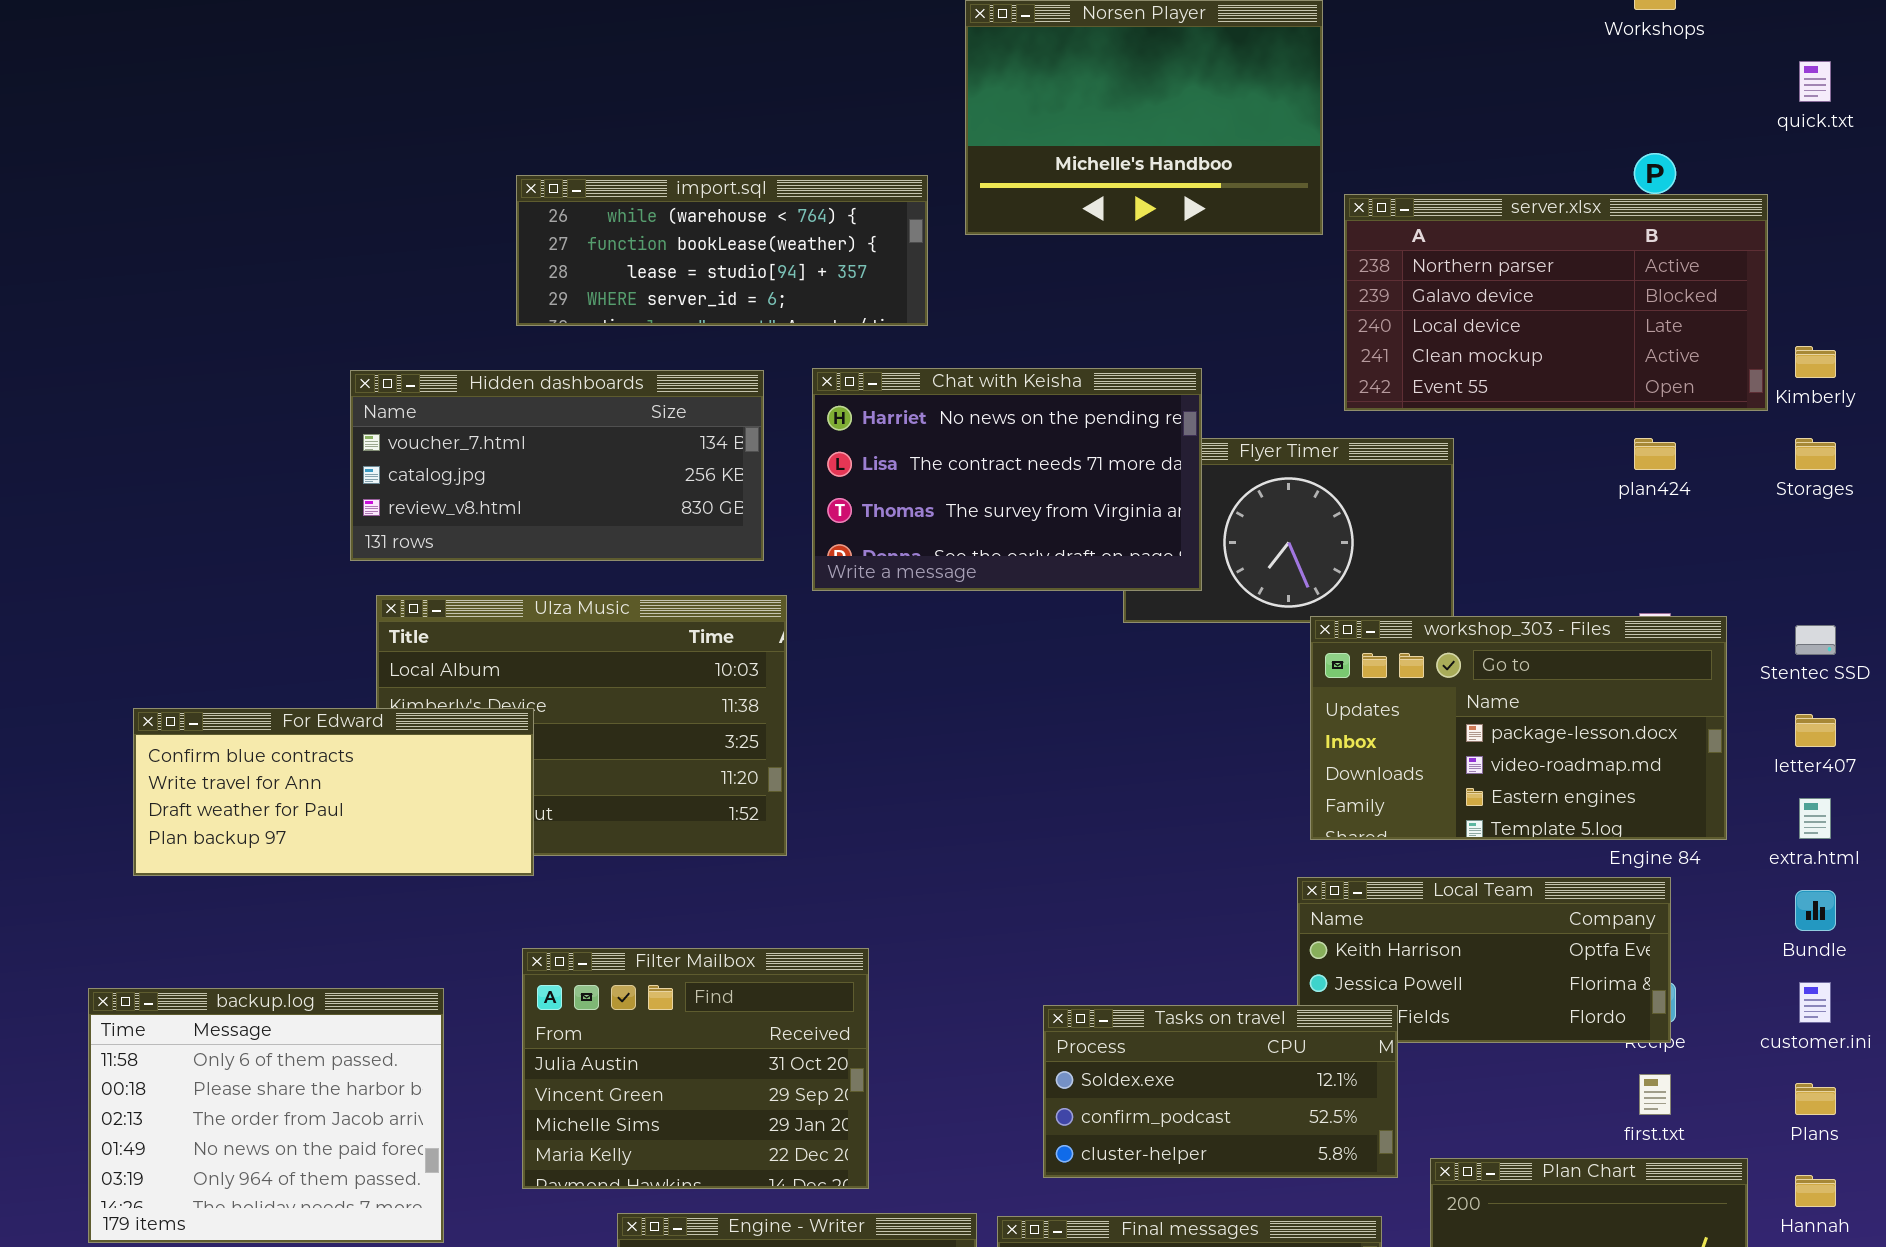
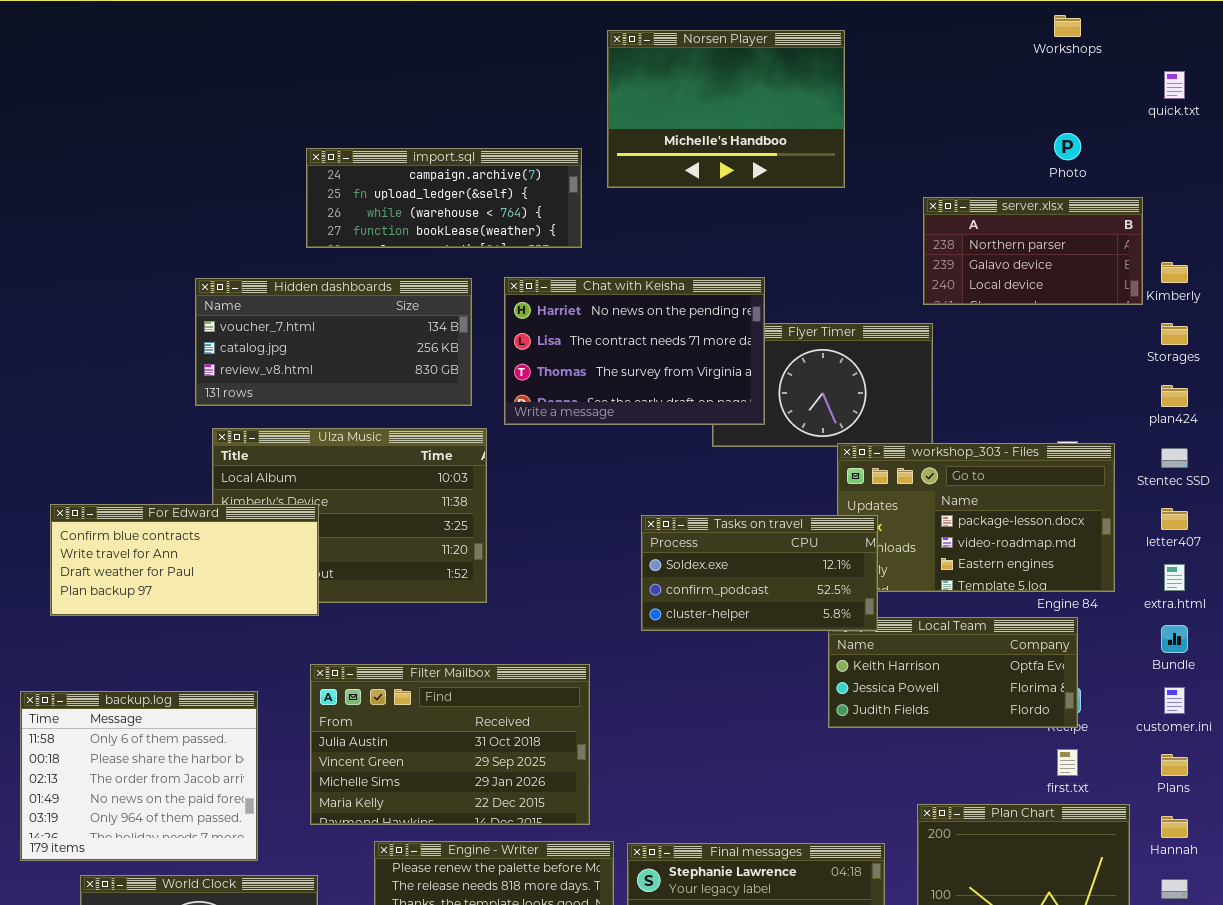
import.sql: [516,175,928,326] -> [306,148,582,248], scrolled up 2 rows
server.xlsx: [1344,194,1768,411] -> [923,197,1143,305], resized
plan424: [1634,438,1676,470] -> [1161,385,1188,407], moved
Filter Mailbox: [522,948,869,1189] -> [310,664,590,825], resized
Tasks on travel: [1043,1005,1398,1178] -> [641,515,878,631], moved

